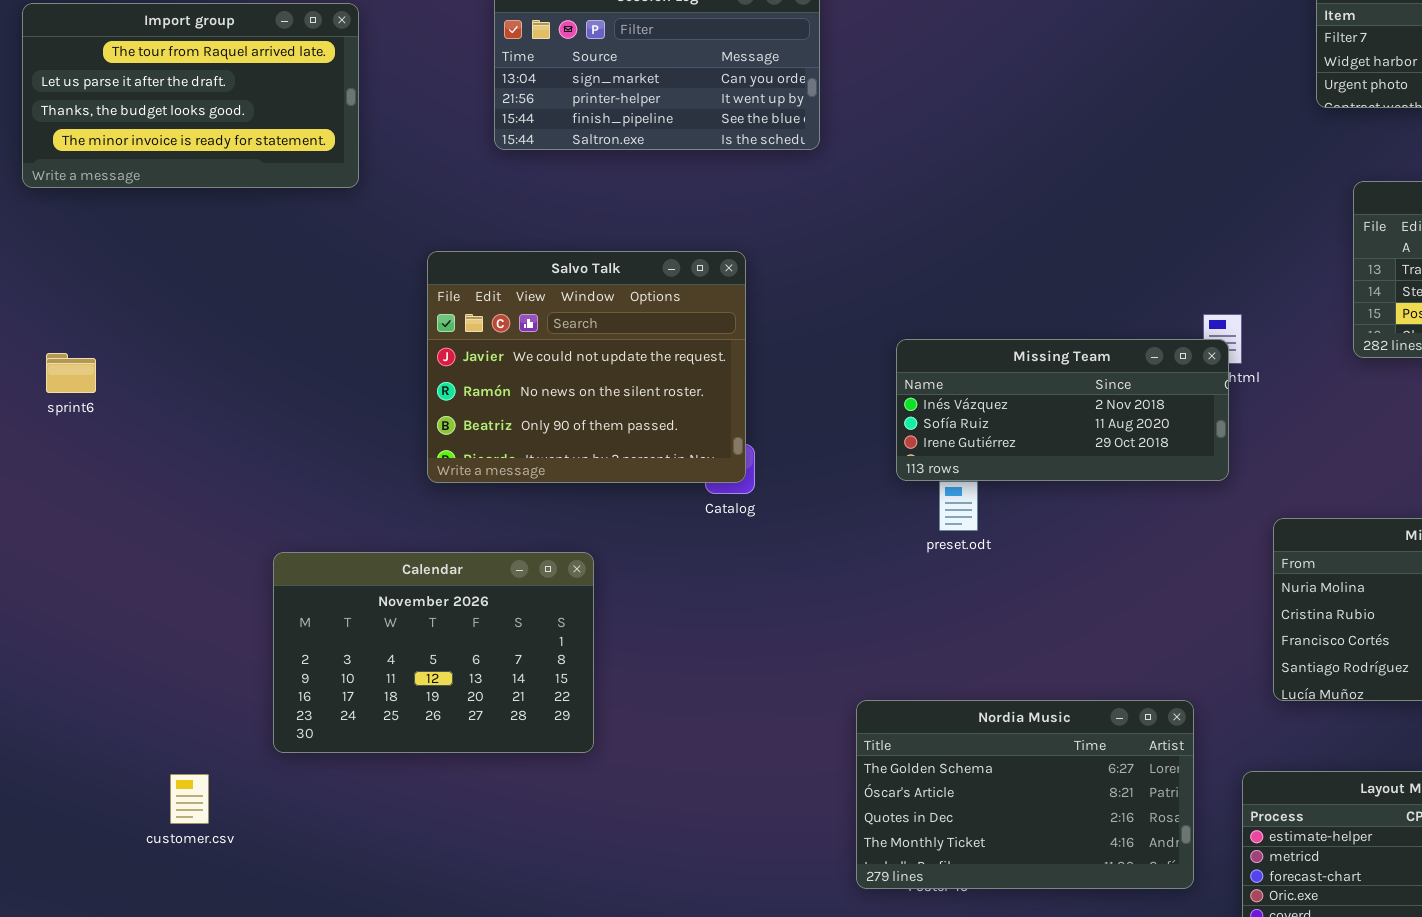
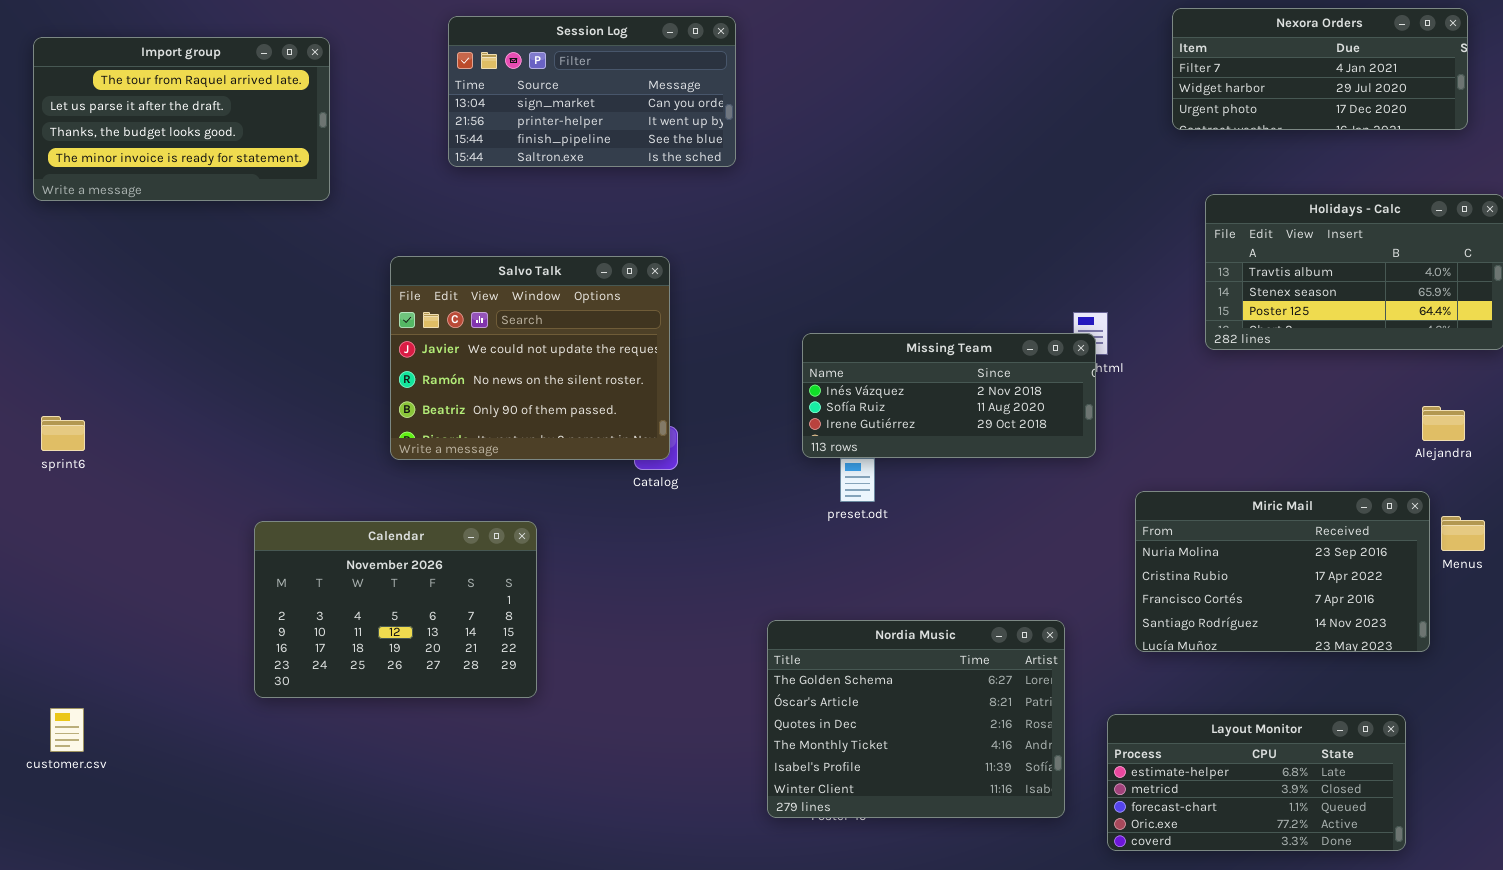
sprint6: [46,353,96,393] -> [41,416,85,451], moved
Nordia Music: [856,700,1194,889] -> [767,620,1065,818], resized
customer.csv: [170,774,209,824] -> [50,708,84,752], moved

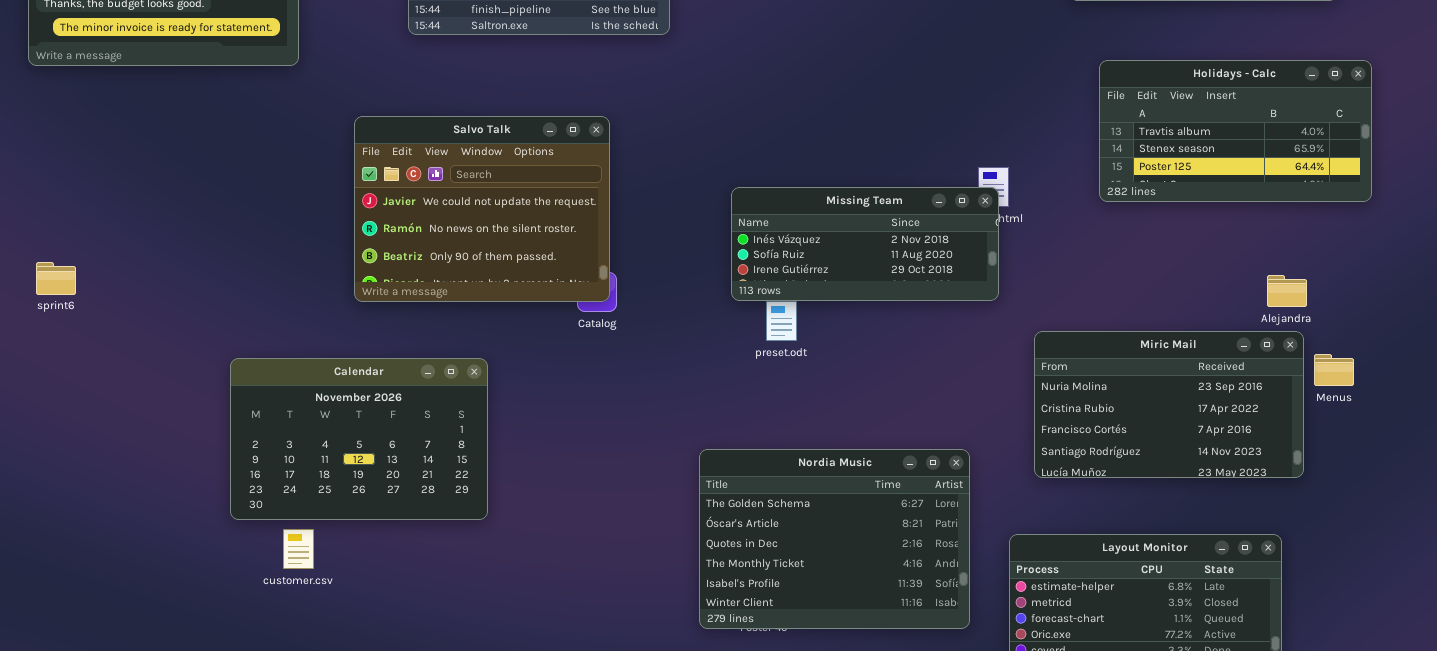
Alejandra: [1422,406,1465,441] -> [1267,275,1307,307], moved
customer.csv: [50,708,84,752] -> [283,529,314,569], moved

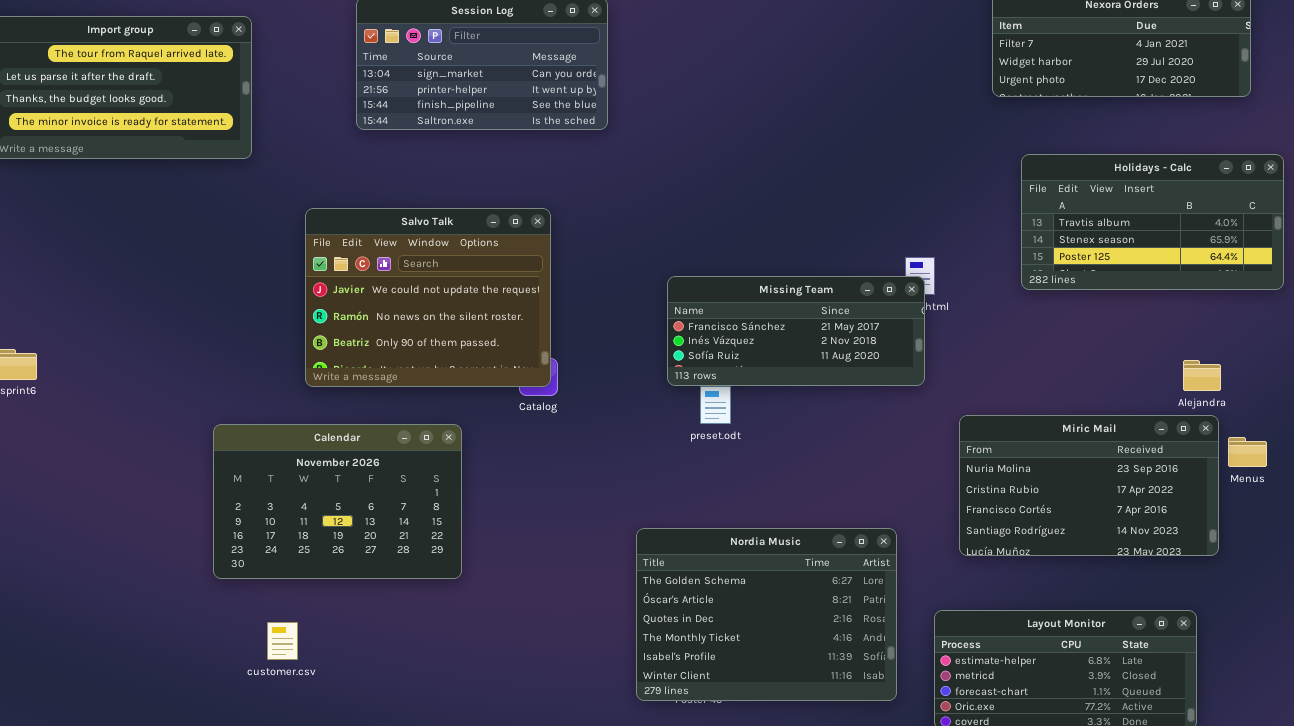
Missing Team: [731,187,999,301] -> [667,276,925,386], scrolled up 1 row
Calendar: [230,358,488,520] -> [213,424,462,579], moved
customer.csv: [283,529,314,569] -> [267,622,298,660], moved

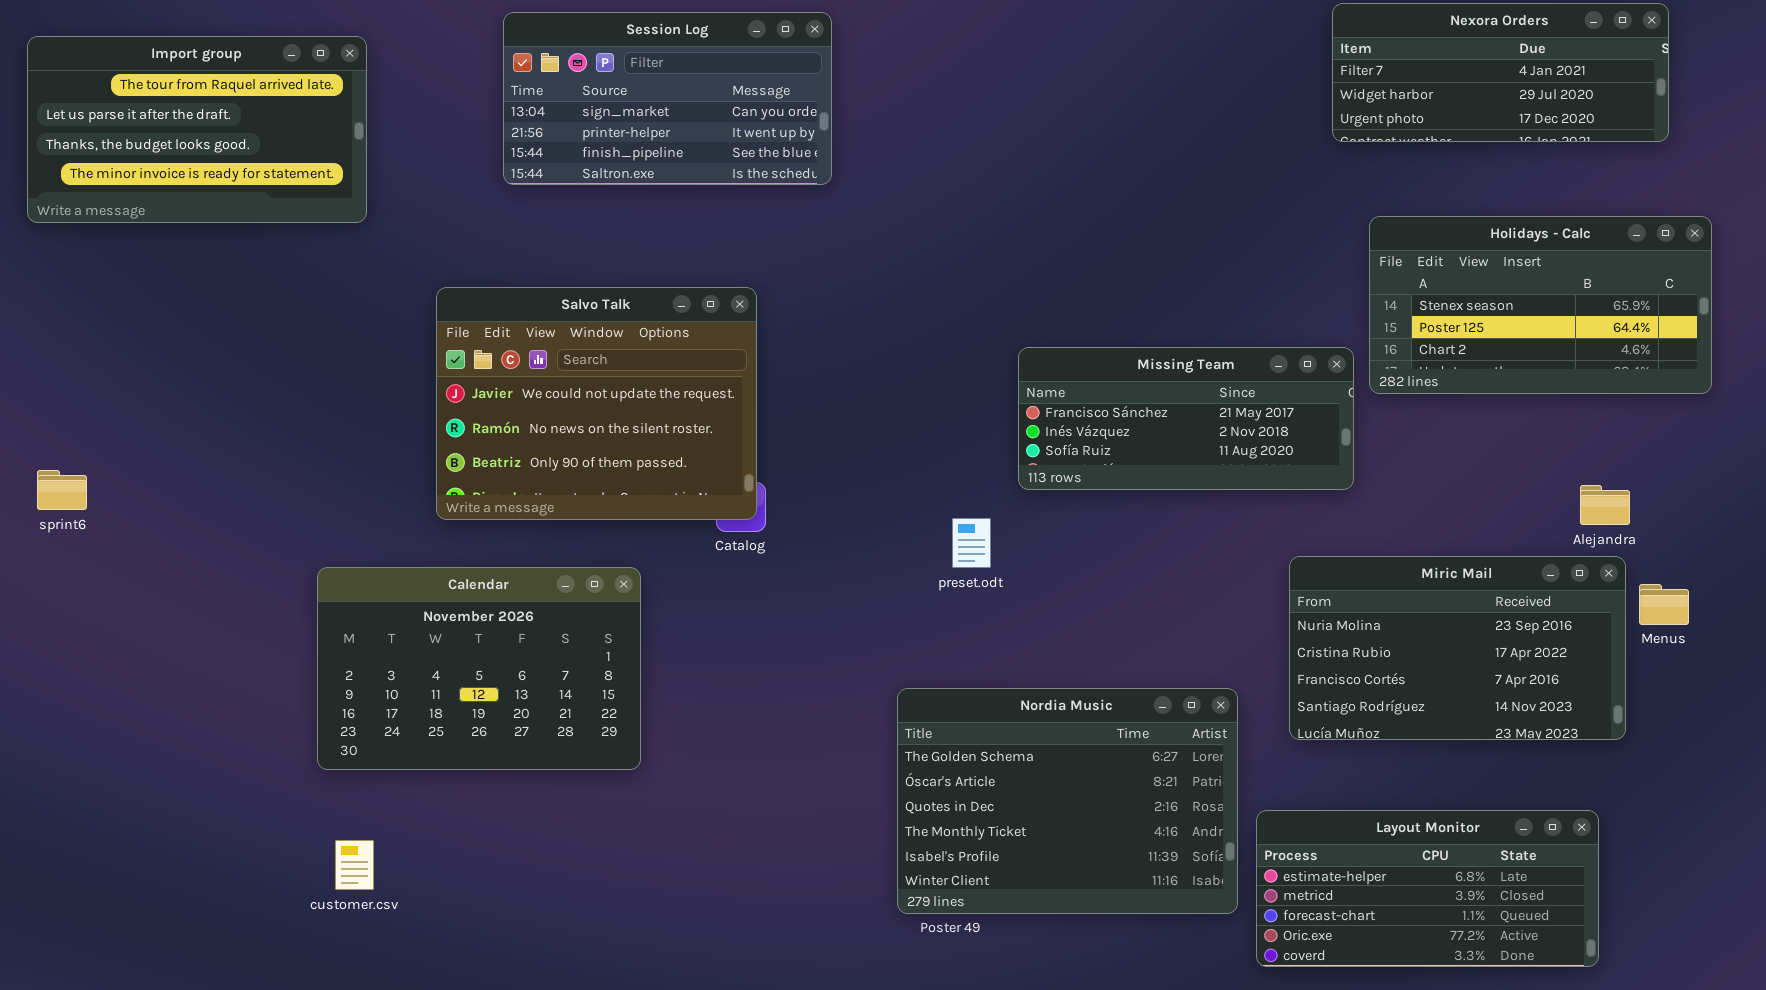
Holidays - Calc: [1021,154,1284,290] -> [1369,216,1712,394], scrolled down 1 row
Missing Team: [667,276,925,386] -> [1018,347,1354,490], moved
Nordia Music: [636,528,897,701] -> [897,688,1238,914], moved
customer.csv: [267,622,298,660] -> [335,840,374,890], moved

